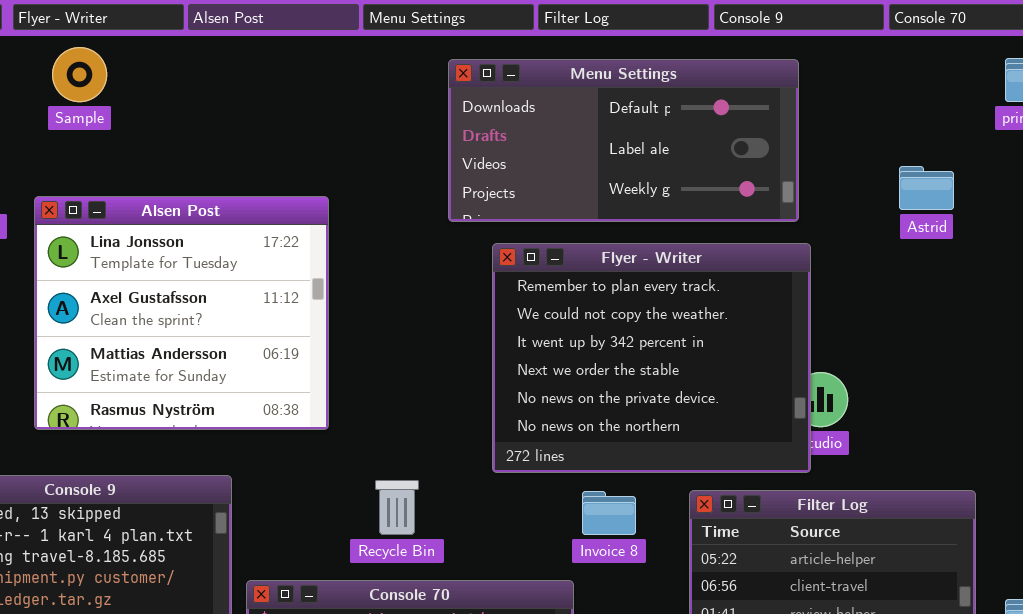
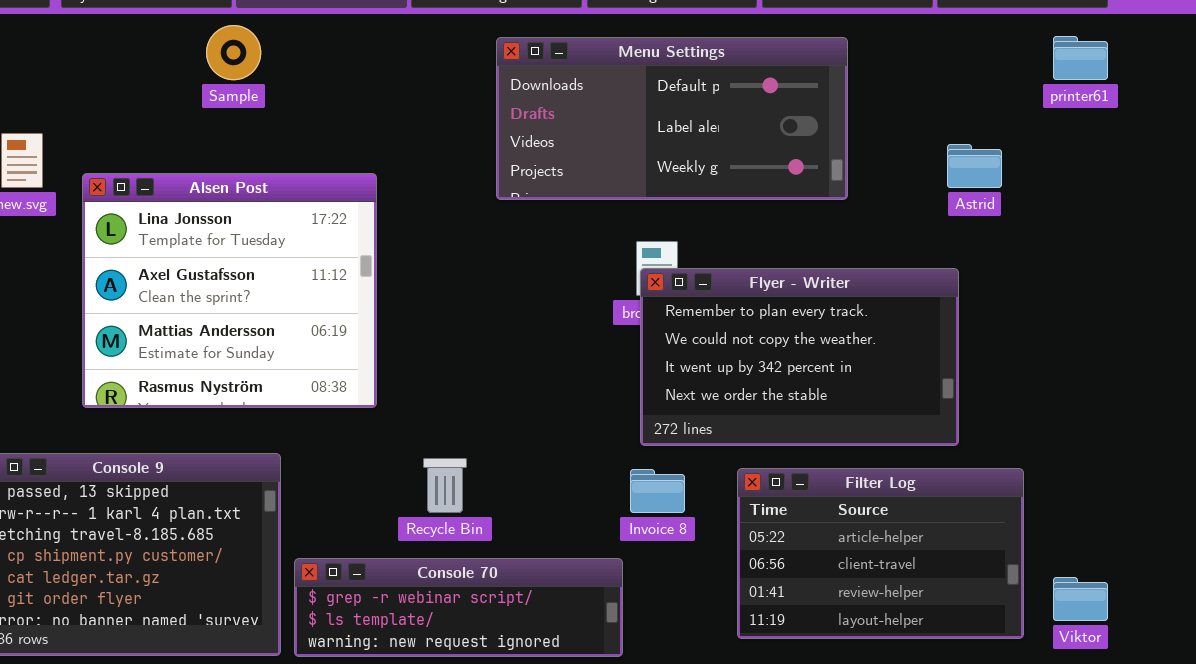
Sample: [52,47,107,102] -> [206,25,261,80], moved
Flyer - Writer: [492,243,811,473] -> [640,268,959,446], moved, resized

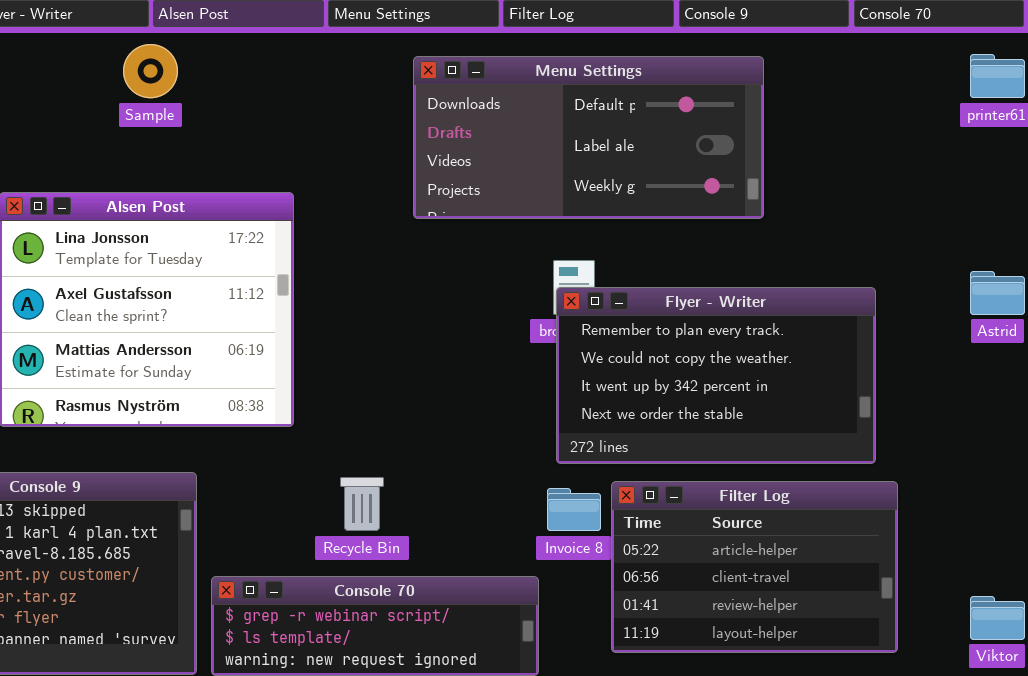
Astrid: [947,144,1002,188] -> [970,271,1025,315], moved
Filter Log: [737,468,1024,639] -> [611,481,898,653], moved

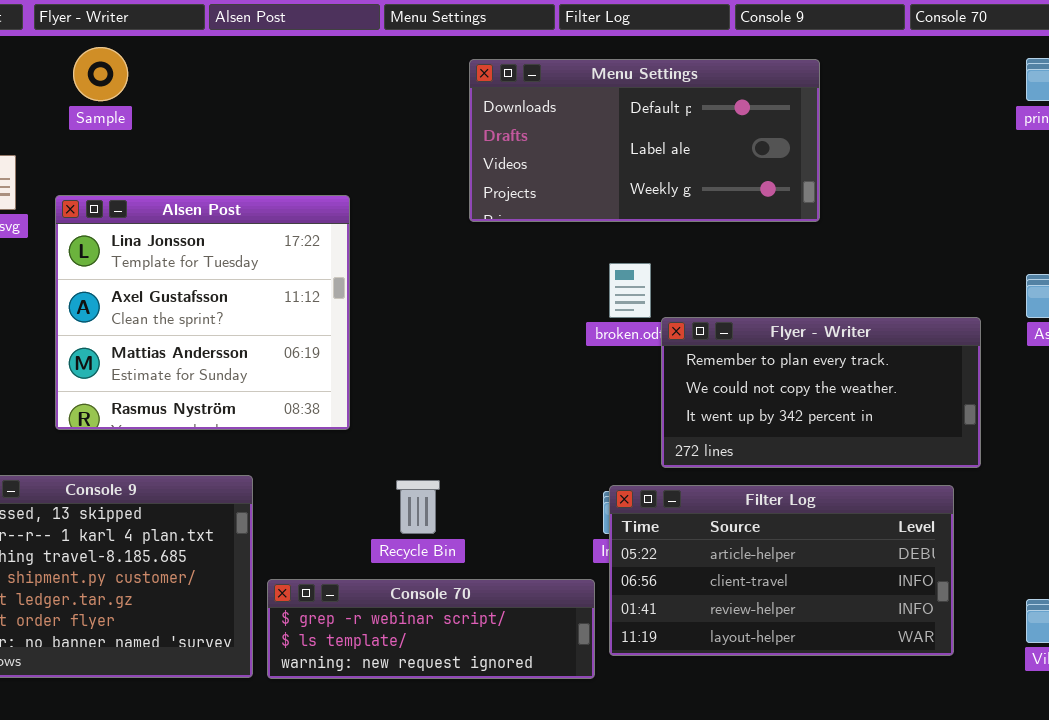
Sample: [123,44,178,98] -> [73,47,128,101], moved
Flyer - Writer: [556,287,876,464] -> [661,317,981,468], moved, resized
Filter Log: [611,481,898,653] -> [609,485,954,656], resized

